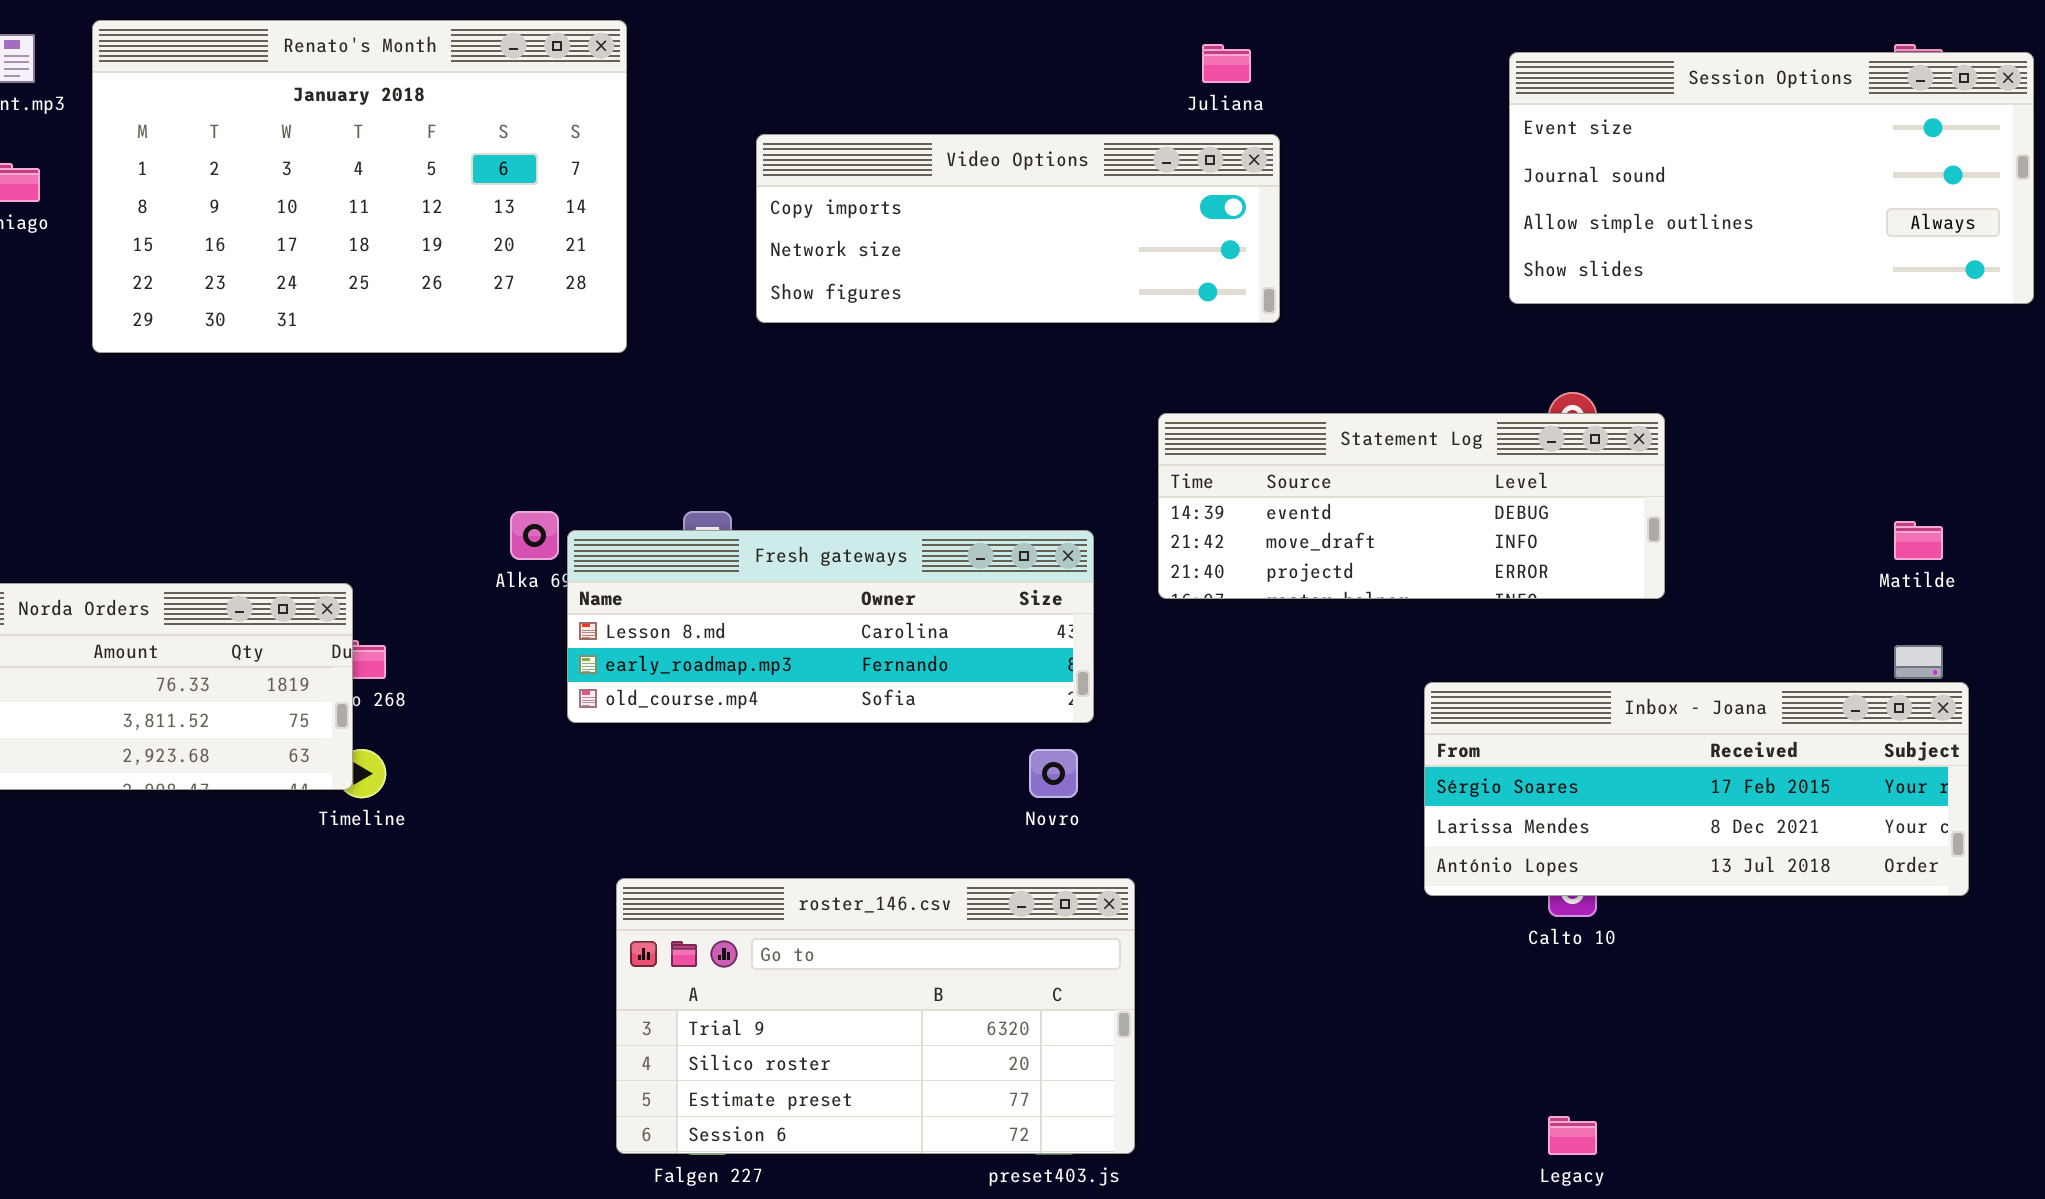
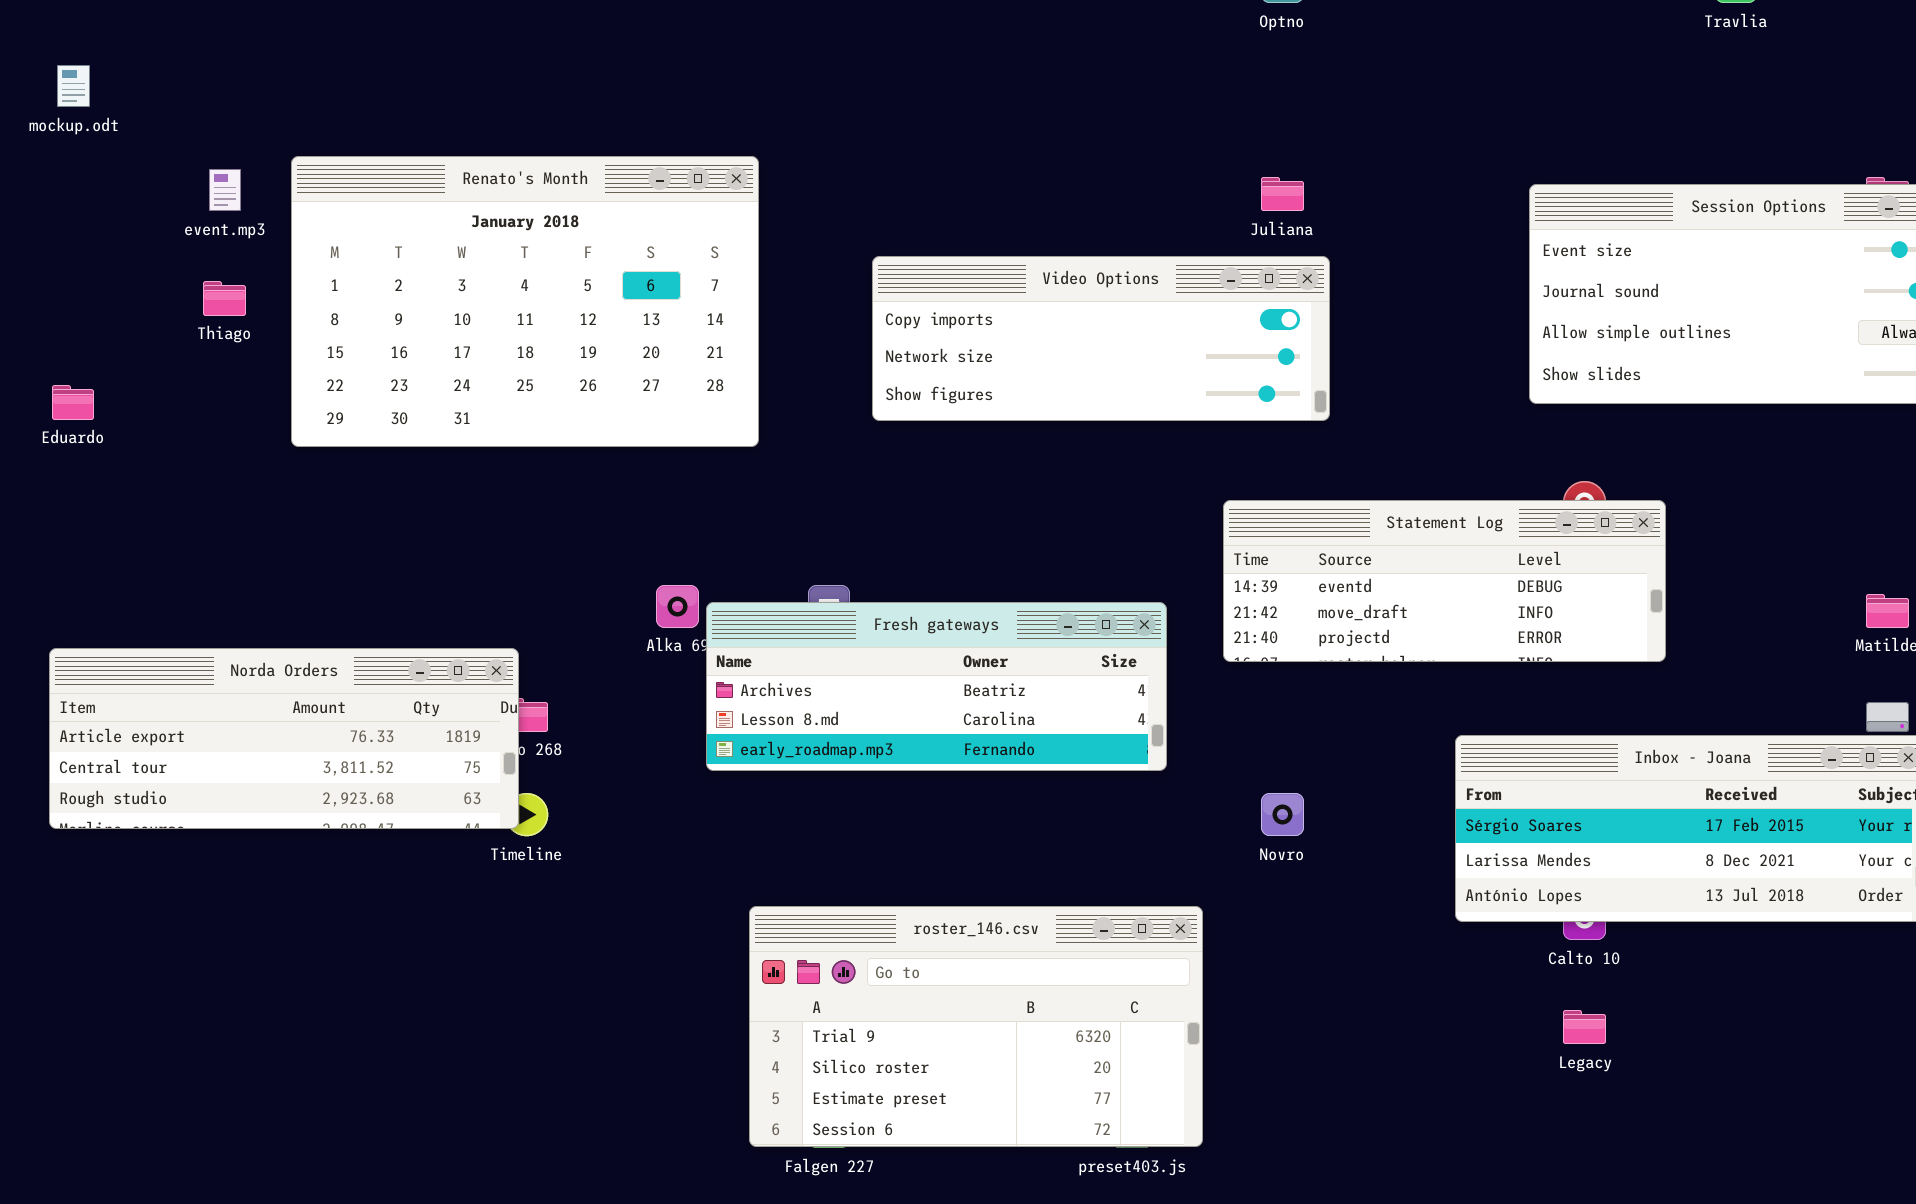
Fresh gateways: [567,530,1094,723] -> [706,602,1167,771], scrolled up 1 row
Novro: [1029,749,1078,798] -> [1261,793,1304,836], moved
Legacy: [1548,1116,1597,1155] -> [1563,1010,1606,1044], moved

